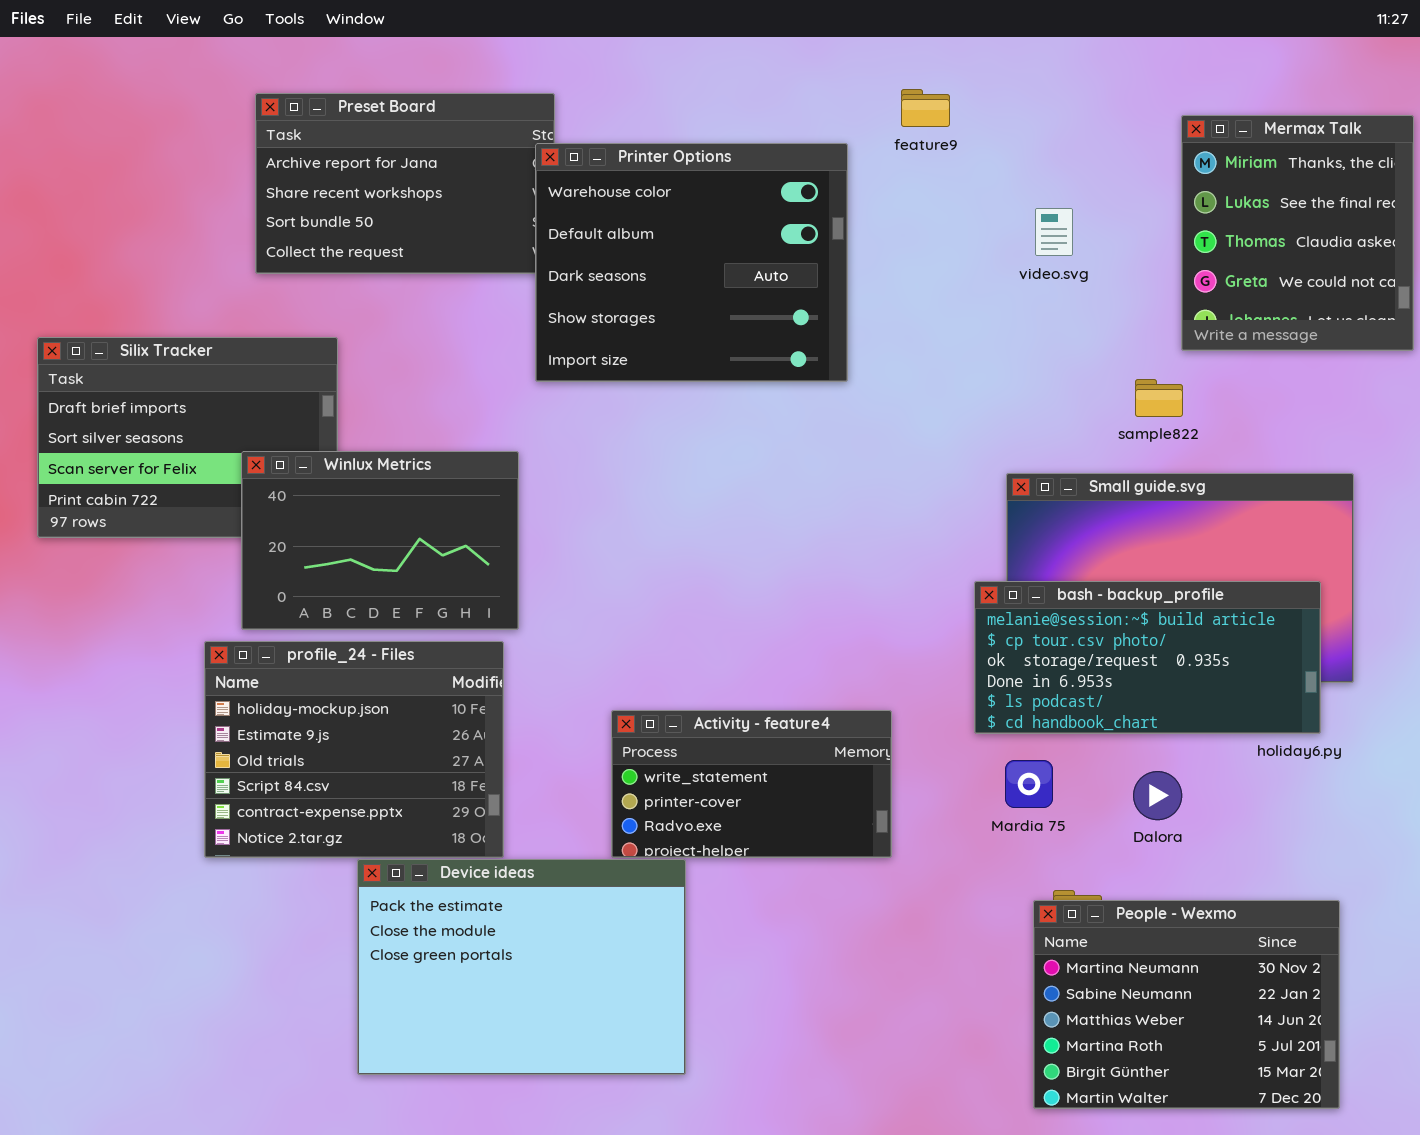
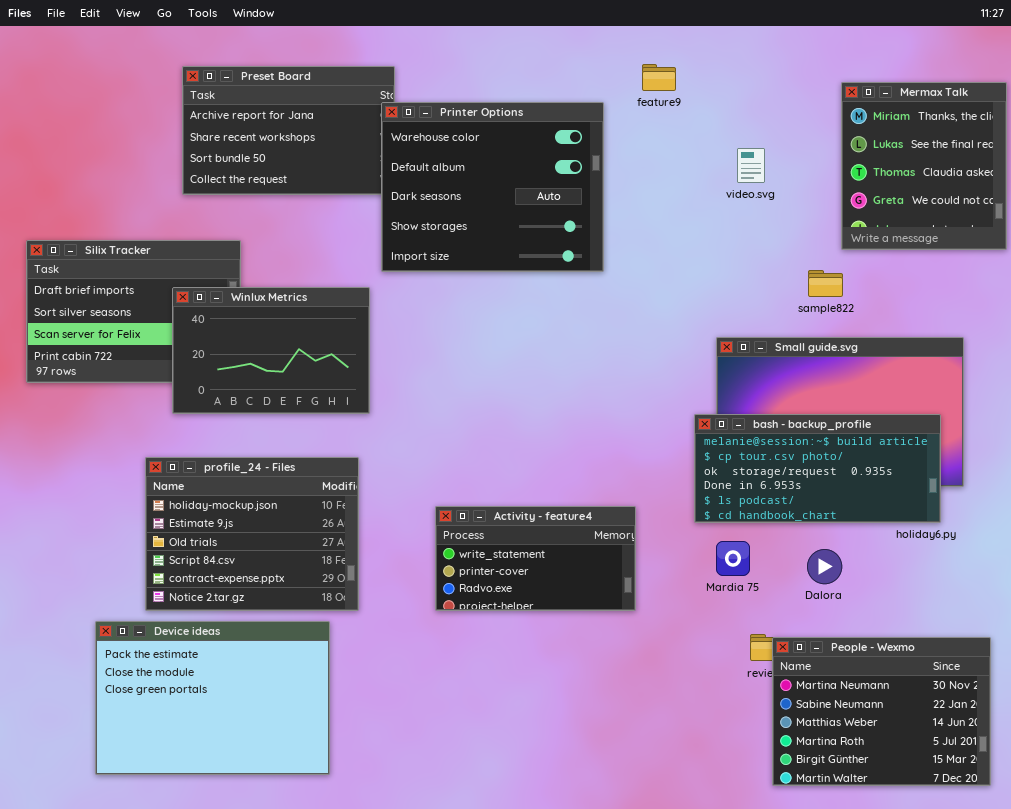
Winlux Metrics: [241,451,519,630] -> [172,287,370,414], moved
Device ideas: [357,859,686,1075] -> [95,621,330,775], moved
People - Wexmo: [1033,900,1340,1109] -> [772,637,991,786], moved

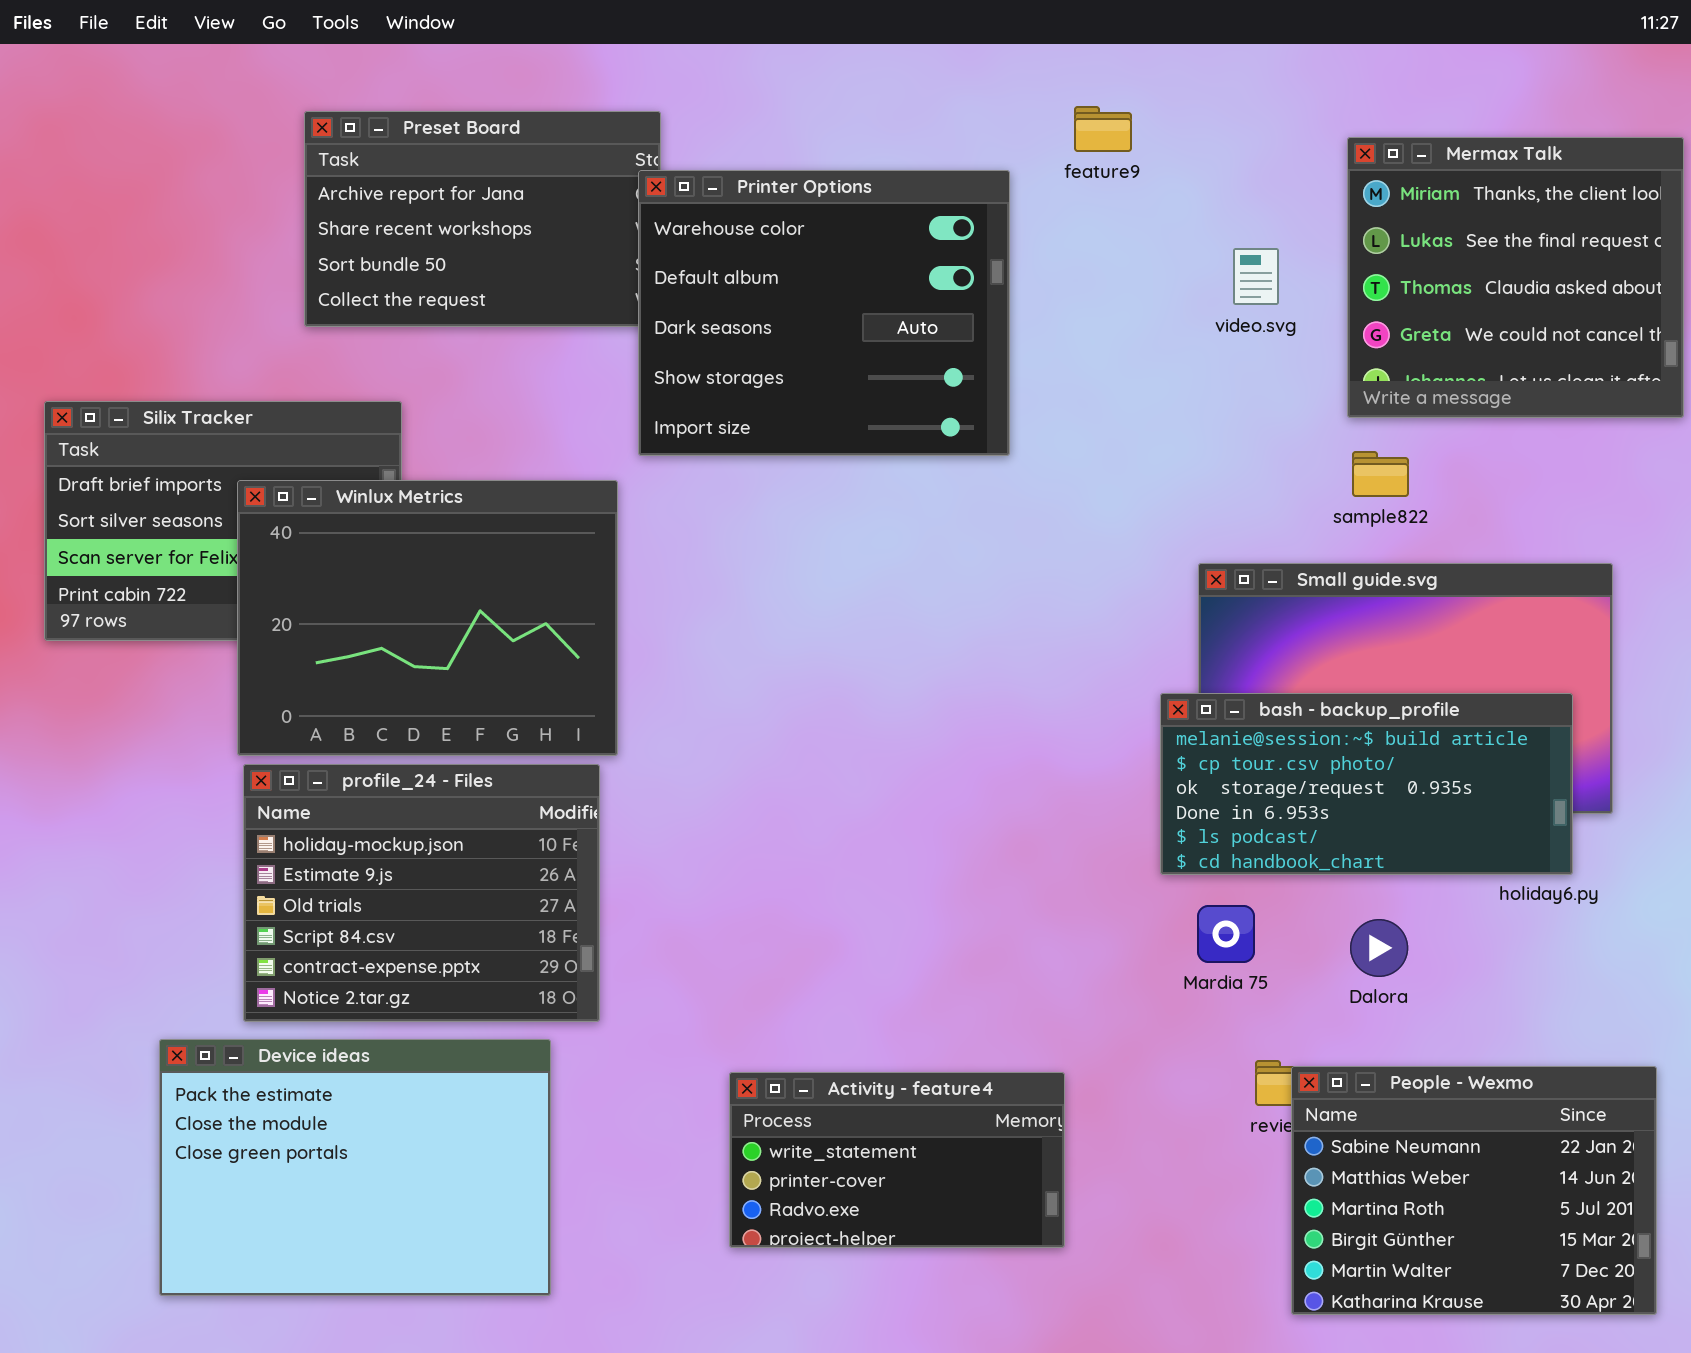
Mermax Talk: [841,82,1007,250] -> [1347,137,1684,418], resized
Winlux Metrics: [172,287,370,414] -> [237,480,618,756], resized
Activity - feature4: [435,506,636,611] -> [729,1072,1065,1248], moved
People - Wexmo: [772,637,991,786] -> [1291,1066,1657,1315], scrolled down 1 row

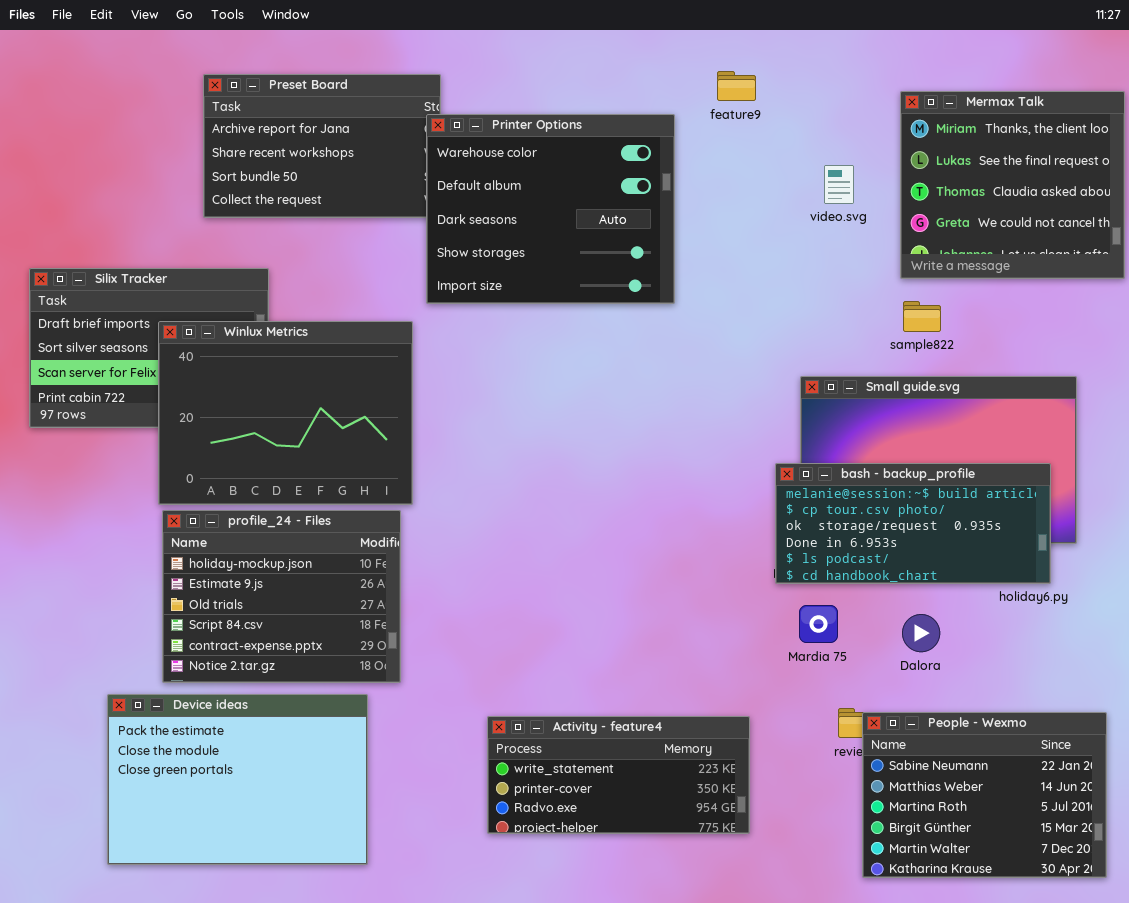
Activity - feature4: [729,1072,1065,1248] -> [487,716,750,834], resized

